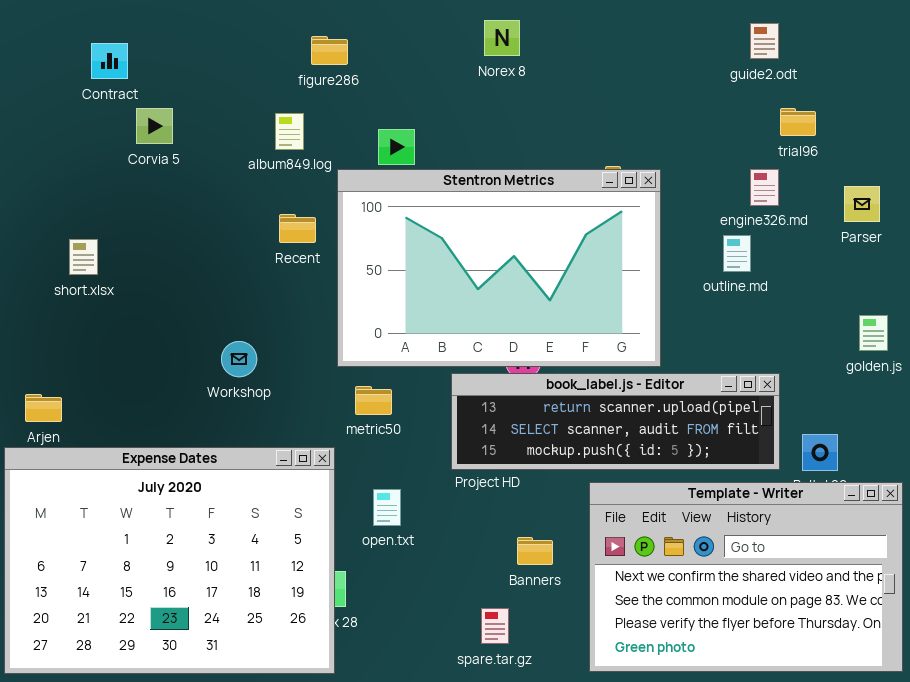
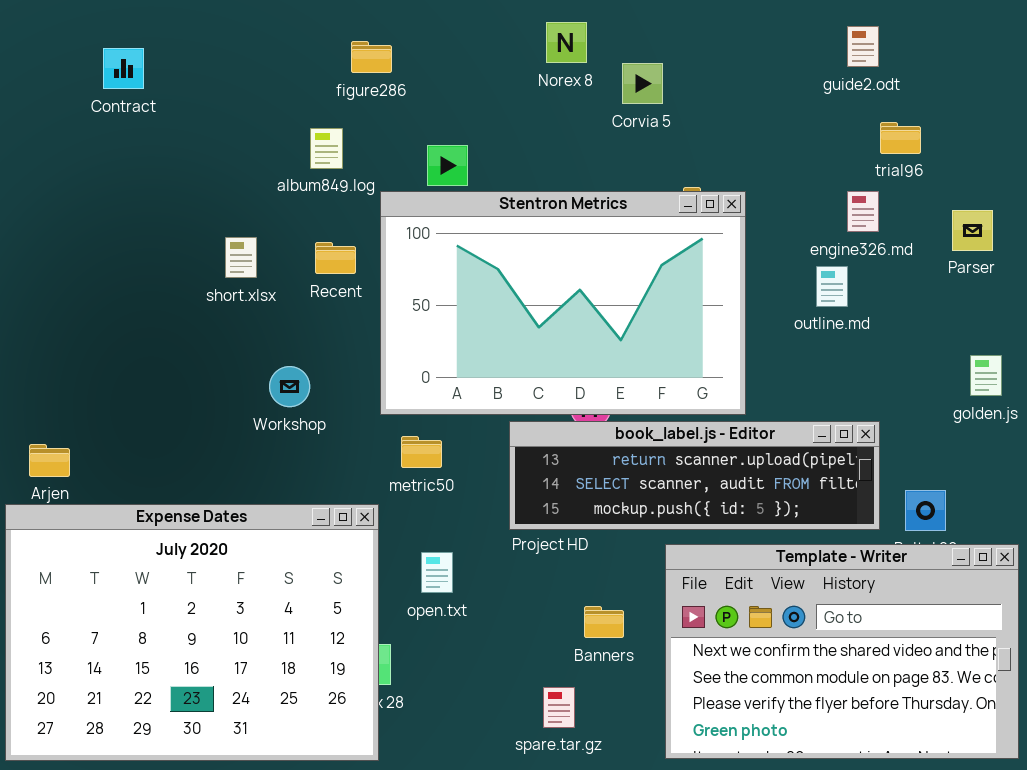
Corvia 5: [136,108,173,144] -> [622,63,663,104], moved
short.xlsx: [69,239,98,275] -> [225,237,257,278], moved
Workshop: [221,341,257,377] -> [269,366,310,407], moved

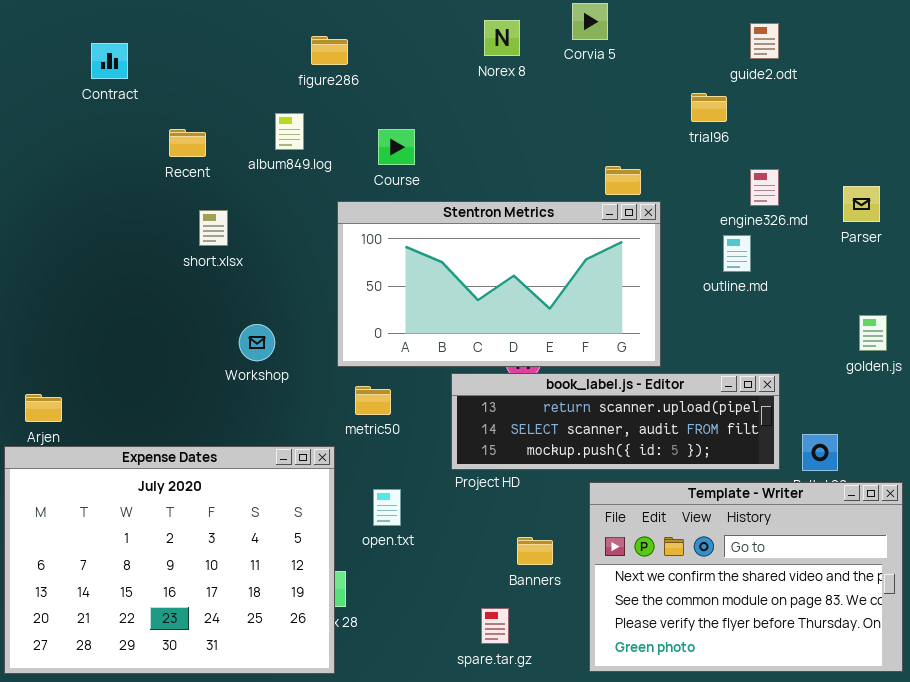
Corvia 5: [622,63,663,104] -> [572,3,608,40], moved
trial96: [880,122,921,154] -> [691,93,727,122], moved
Stentron Metrics: [380,191,746,415] -> [337,201,661,367], resized
Recent: [315,242,356,274] -> [169,129,206,157], moved

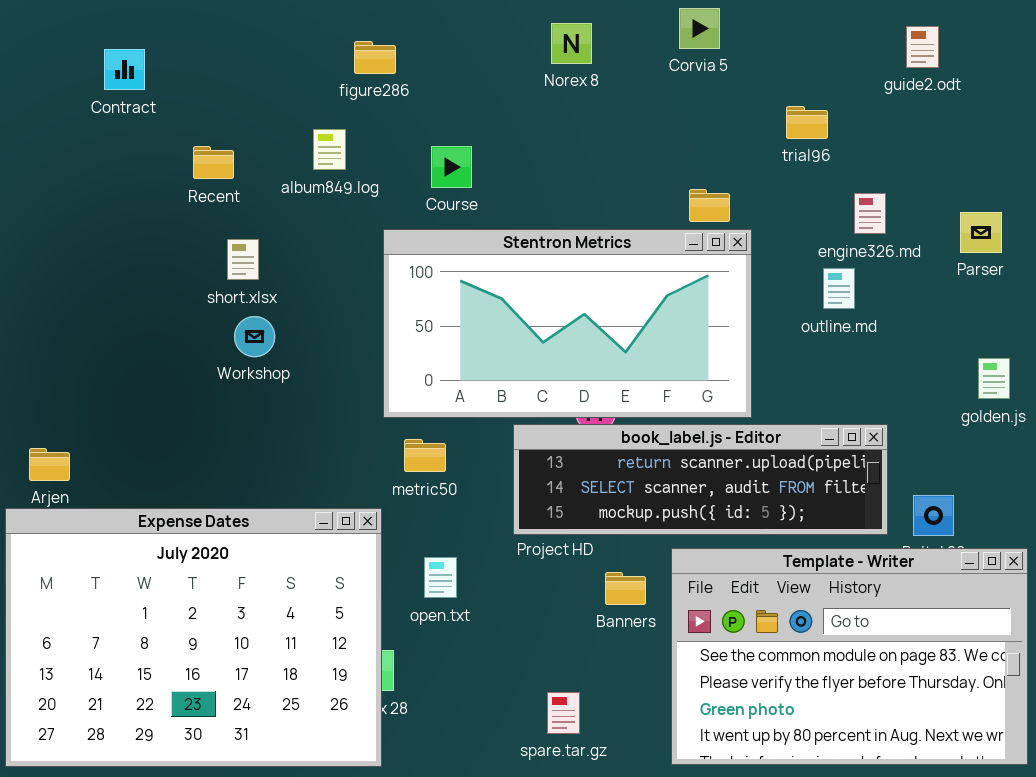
Corvia 5: [572,3,608,40] -> [679,8,720,49], moved
guide2.odt: [750,23,779,59] -> [906,26,939,68], moved
Workshop: [239,324,275,361] -> [234,316,275,357], moved
Template - Writer: [589,482,903,672] -> [671,548,1028,765], scrolled down 1 row
Banners: [517,537,553,565] -> [605,572,646,605], moved

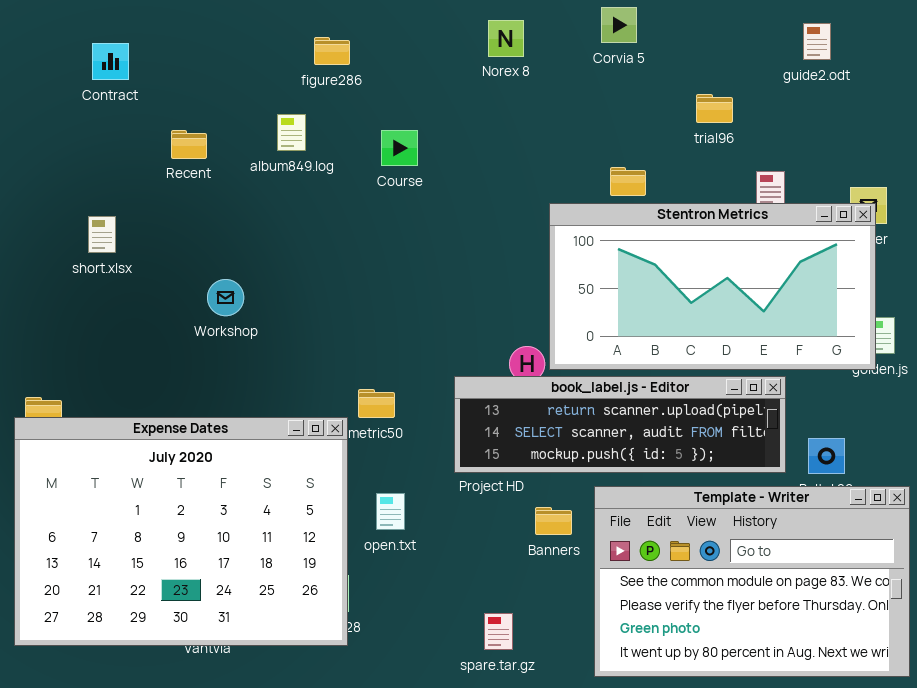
Stentron Metrics: [383,229,752,418] -> [549,203,876,370], moved
short.xlsx: [227,239,259,280] -> [88,216,116,253], moved
Expense Dates: [5,508,382,767] -> [14,417,348,646], moved

